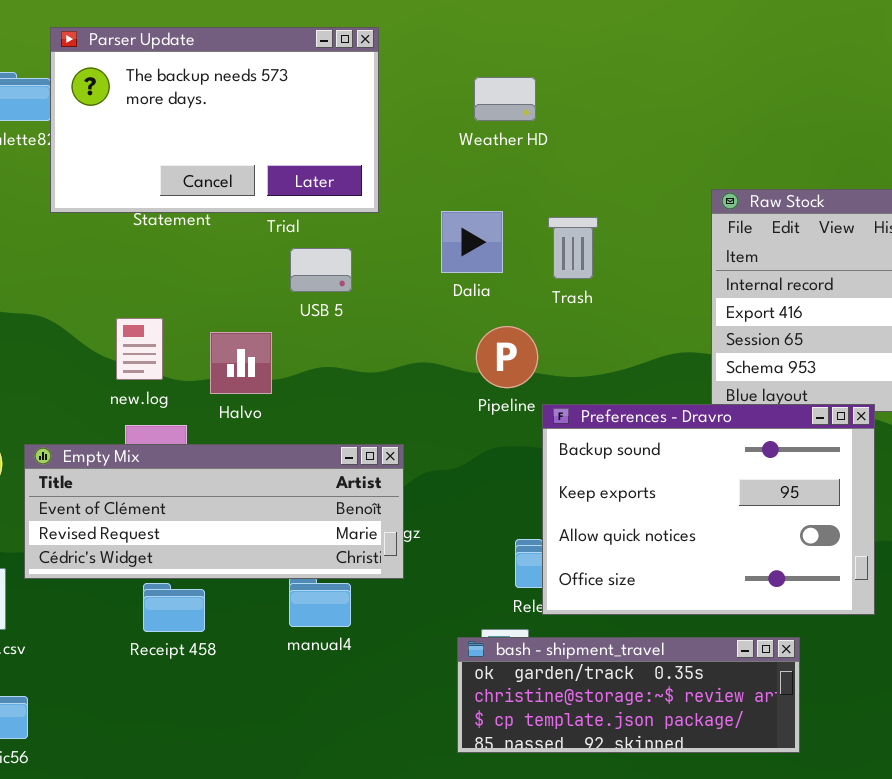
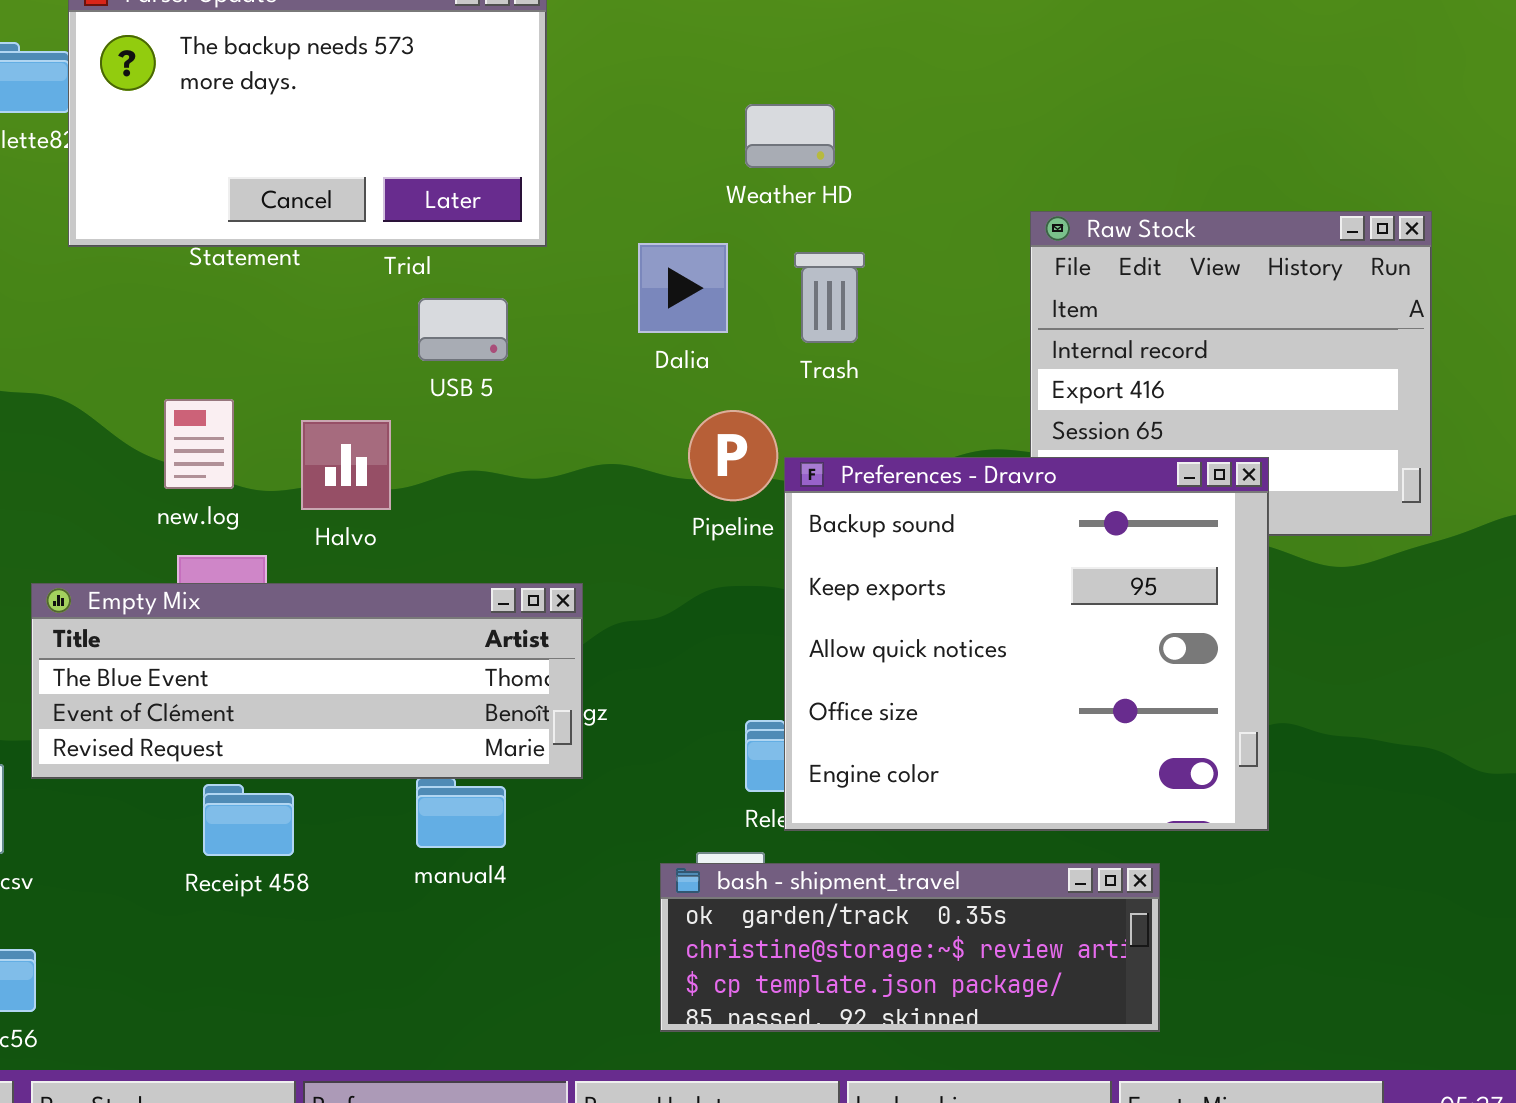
Weather HD: [474,77,536,121] -> [745,104,835,168], moved
Preferences - Dravro: [542,404,875,615] -> [784,457,1269,831], resized
Empty Mix: [24,444,404,579] -> [31,583,583,779], scrolled up 1 row

